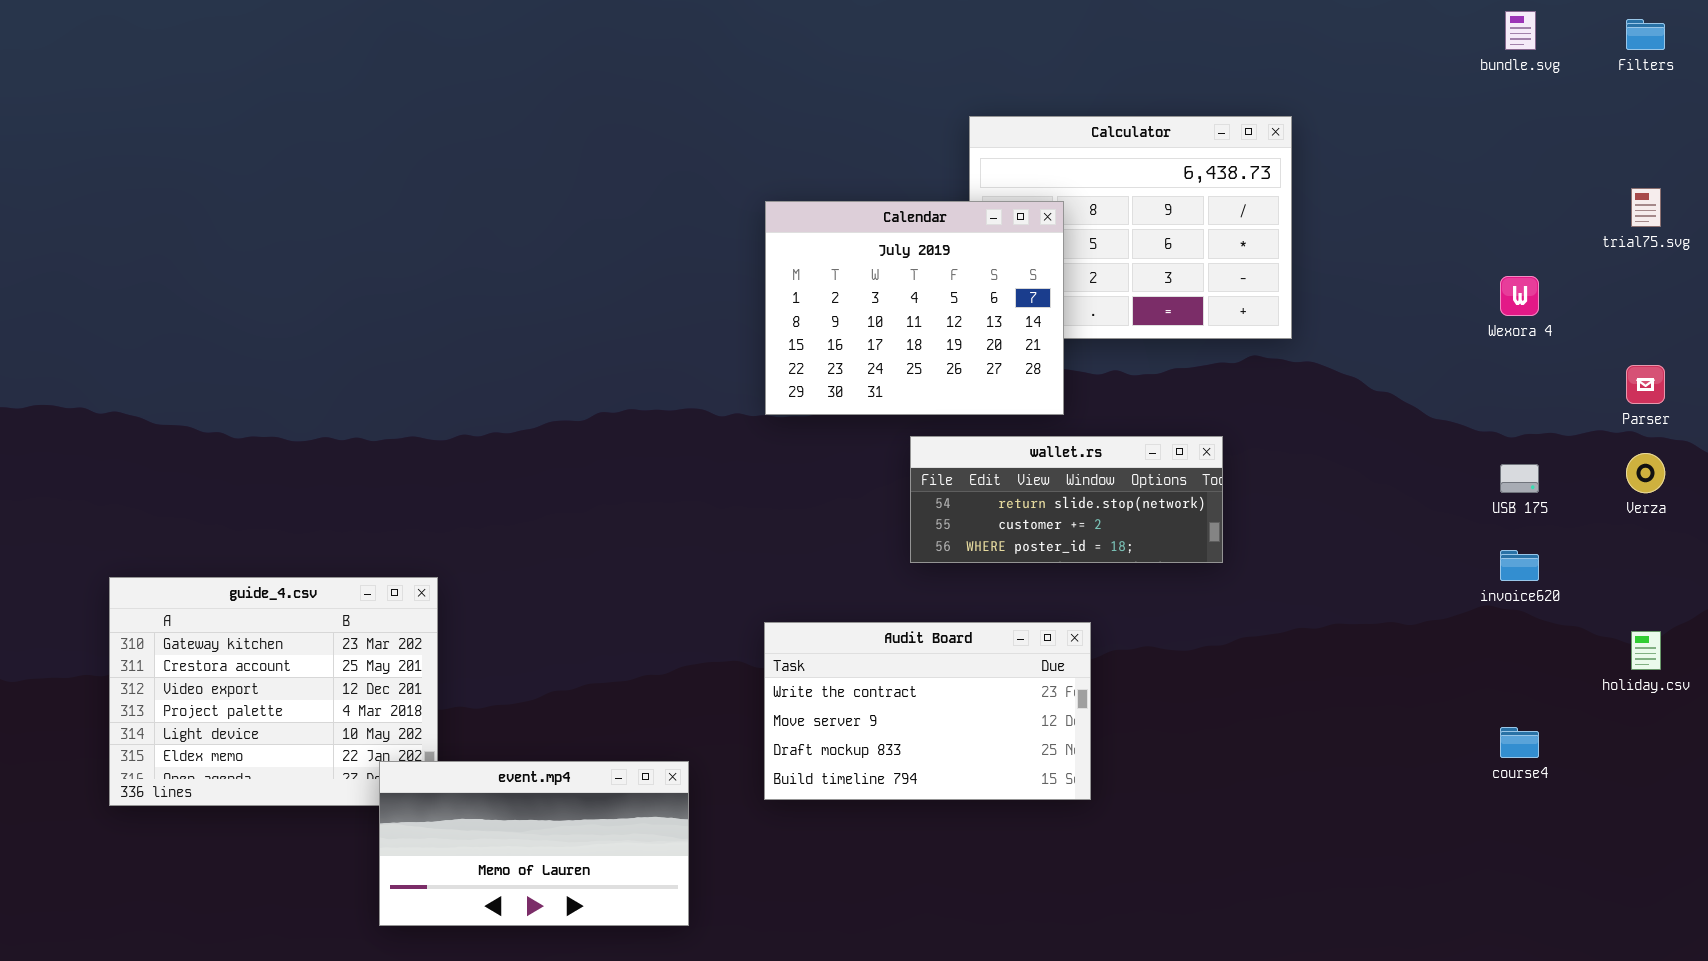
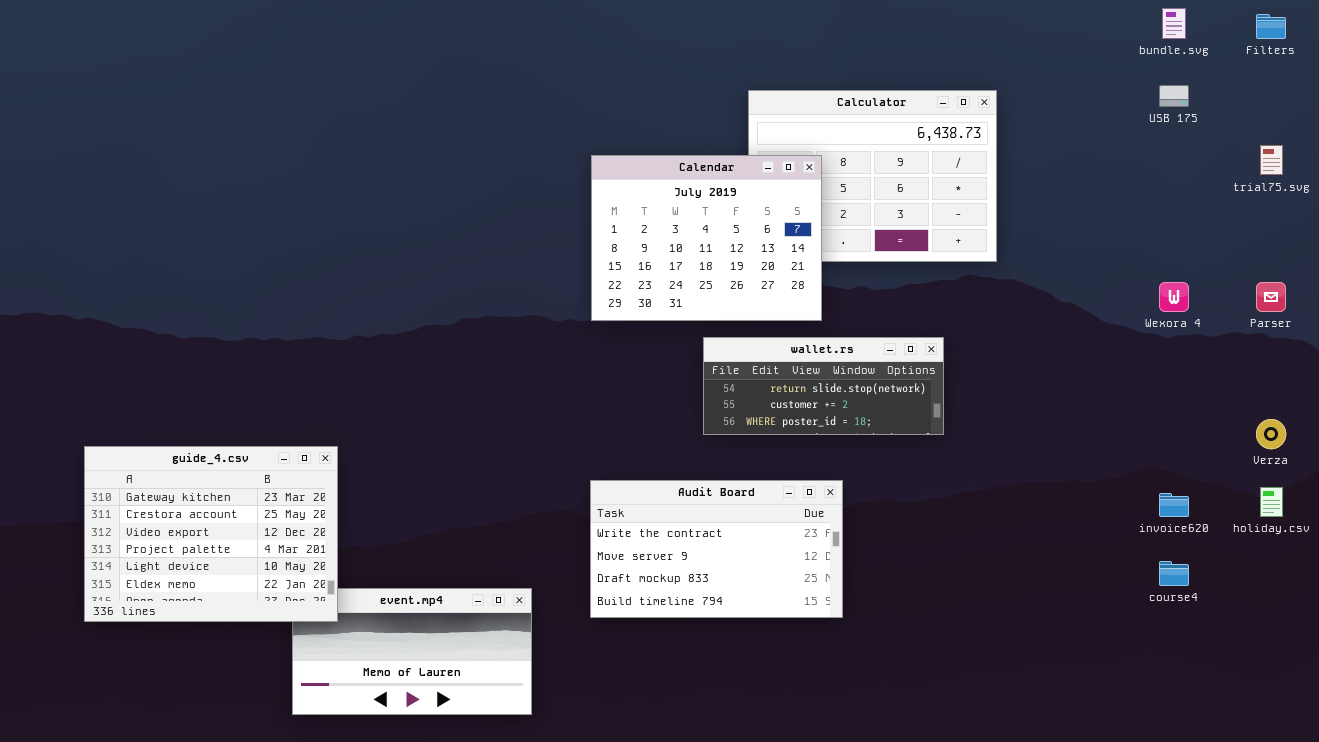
Wexora 4: [1500,276,1539,316] -> [1159,282,1189,312], moved
Verza: [1626,453,1665,493] -> [1256,419,1286,449], moved
USB 175: [1500,464,1539,493] -> [1159,85,1189,107], moved
invoice620: [1500,550,1539,581] -> [1159,493,1189,517], moved
guide_4.csv: [109,577,438,806] -> [84,446,338,622], raised

